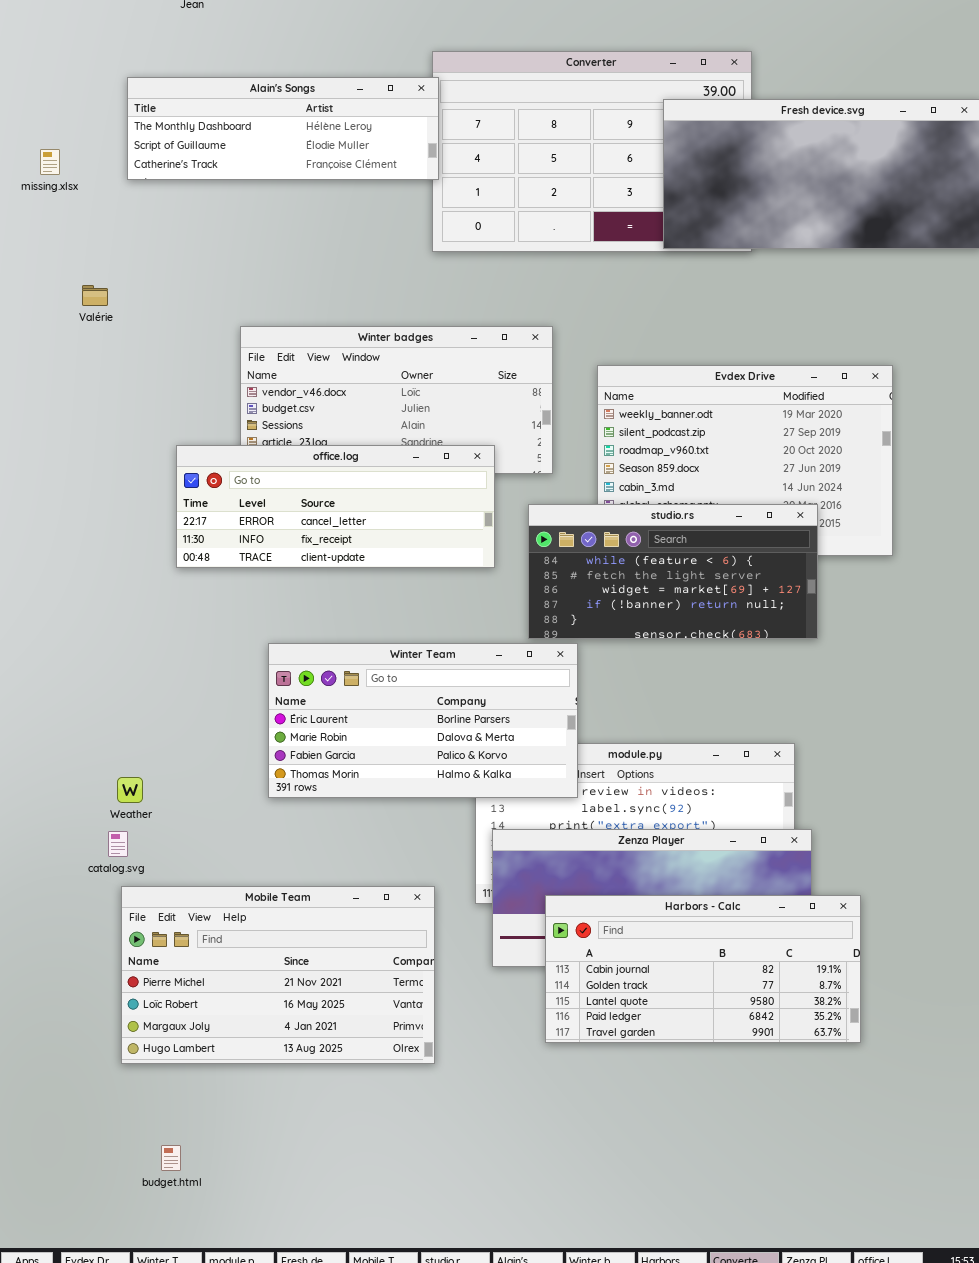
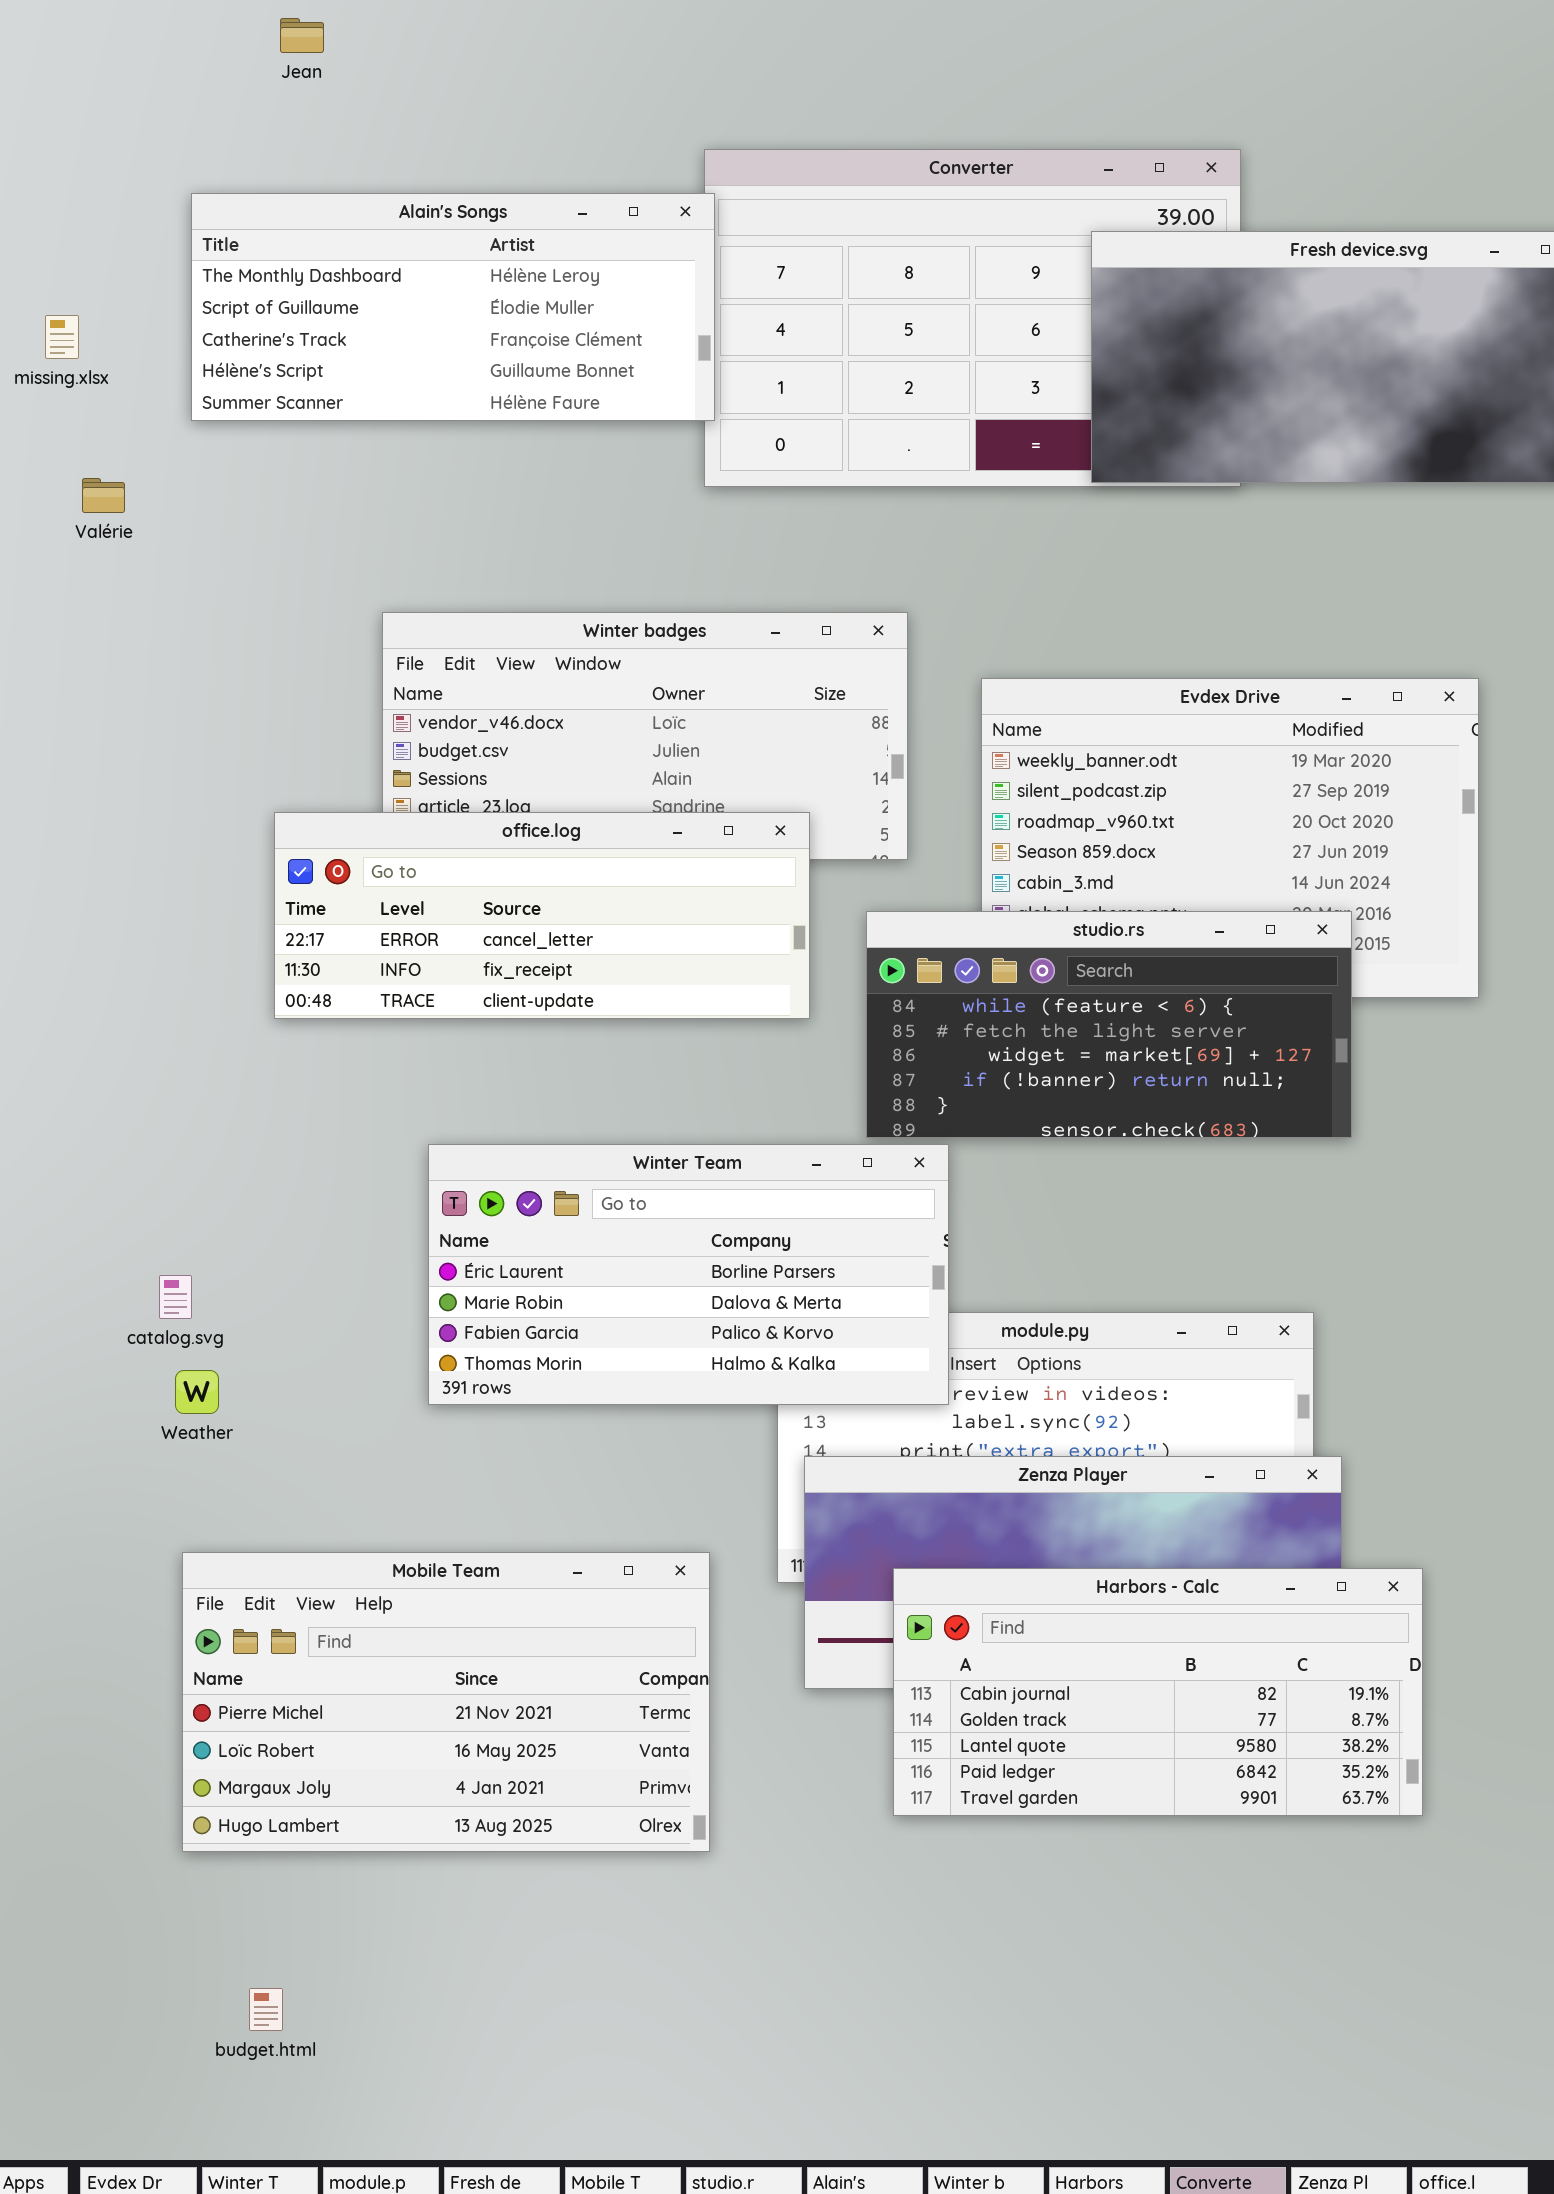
Alain's Songs: [127,77,439,180] -> [191,193,715,421], resized
Valérie: [82,285,108,306] -> [82,478,125,513], moved
catalog.svg: [108,831,128,857] -> [159,1275,192,1319], moved

